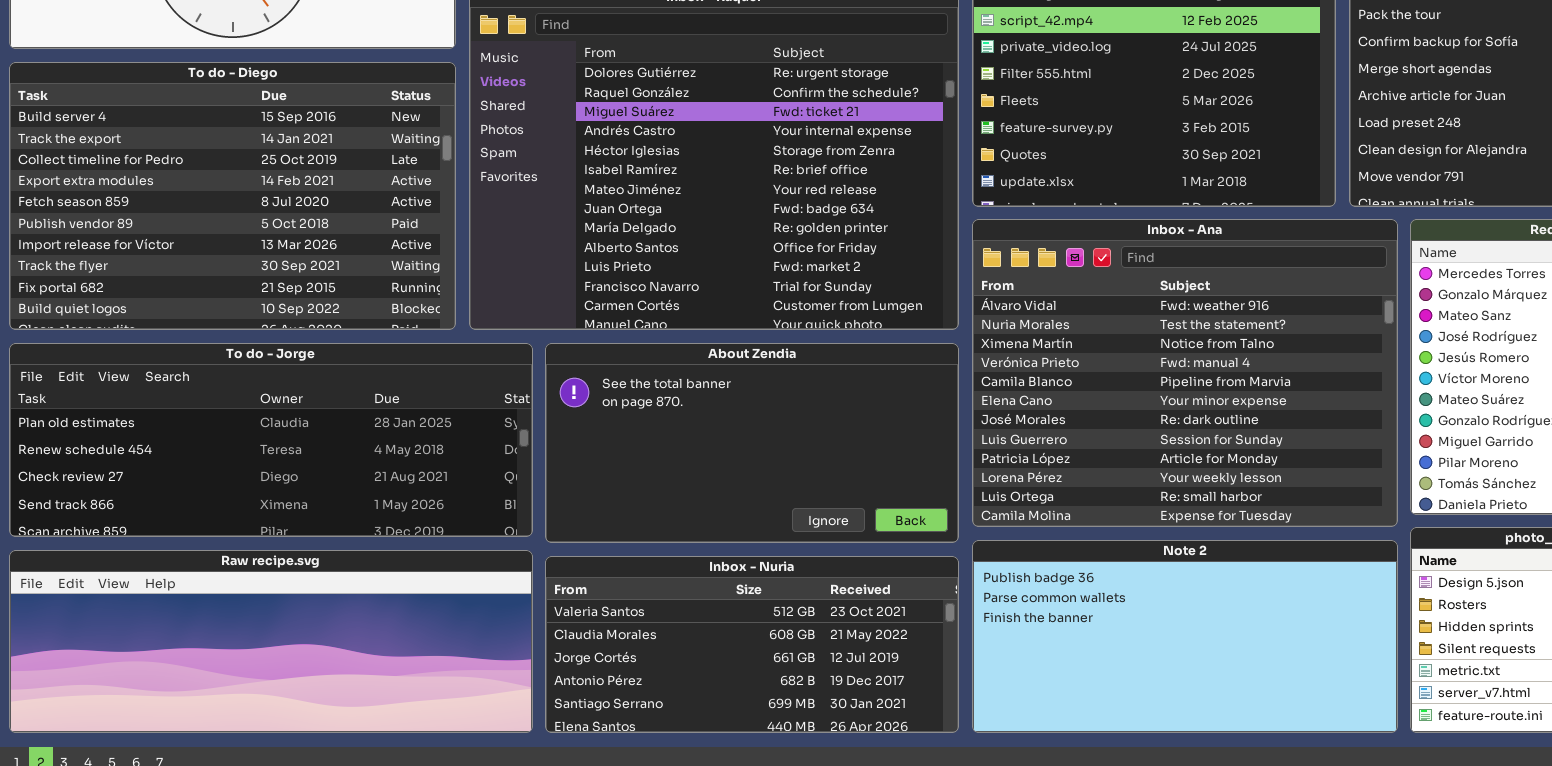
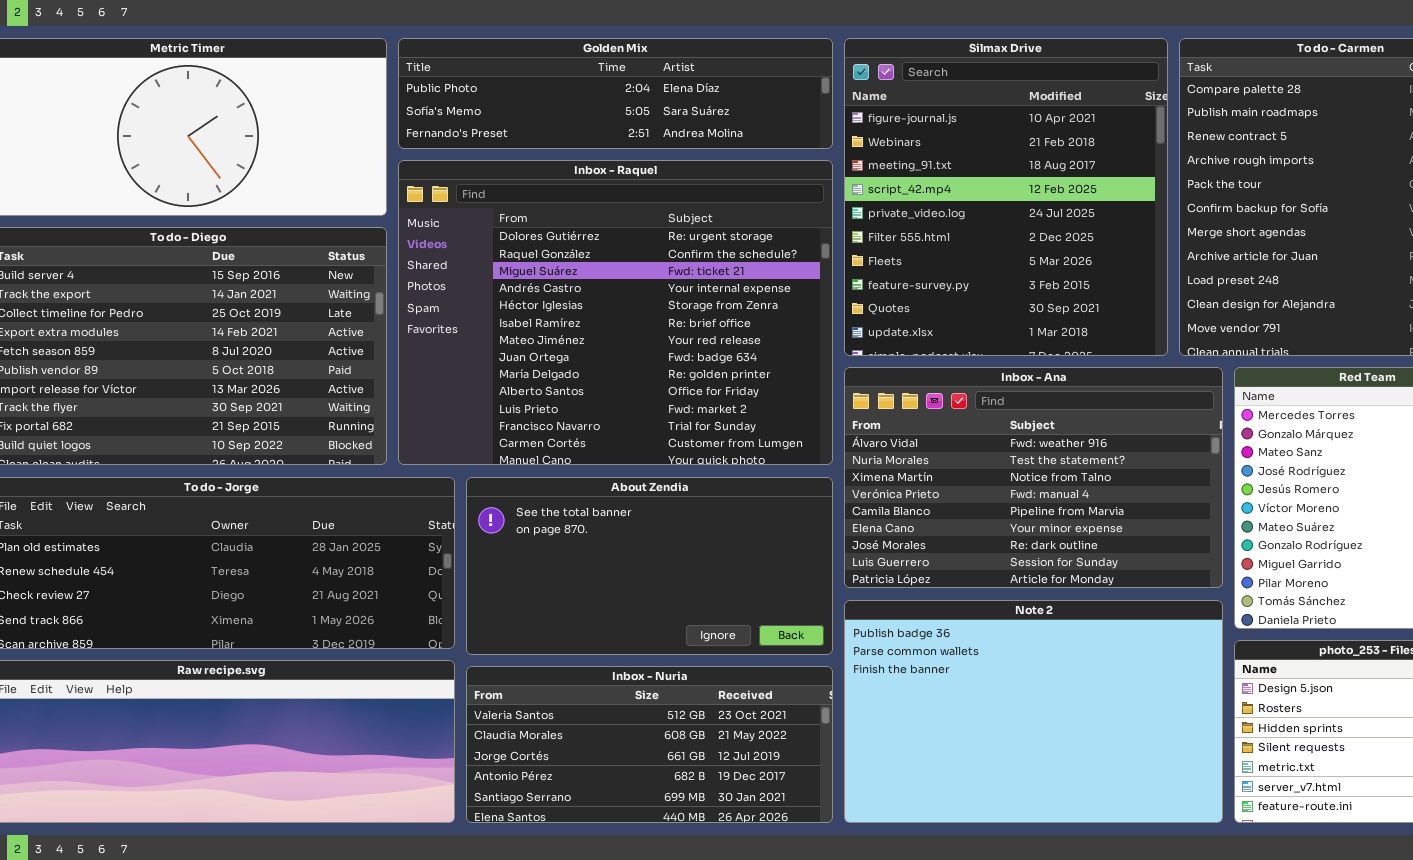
Inbox - Ana: [972,219,1398,527] -> [844,367,1223,588], resized
Note 2: [972,540,1398,733] -> [844,600,1223,823], resized

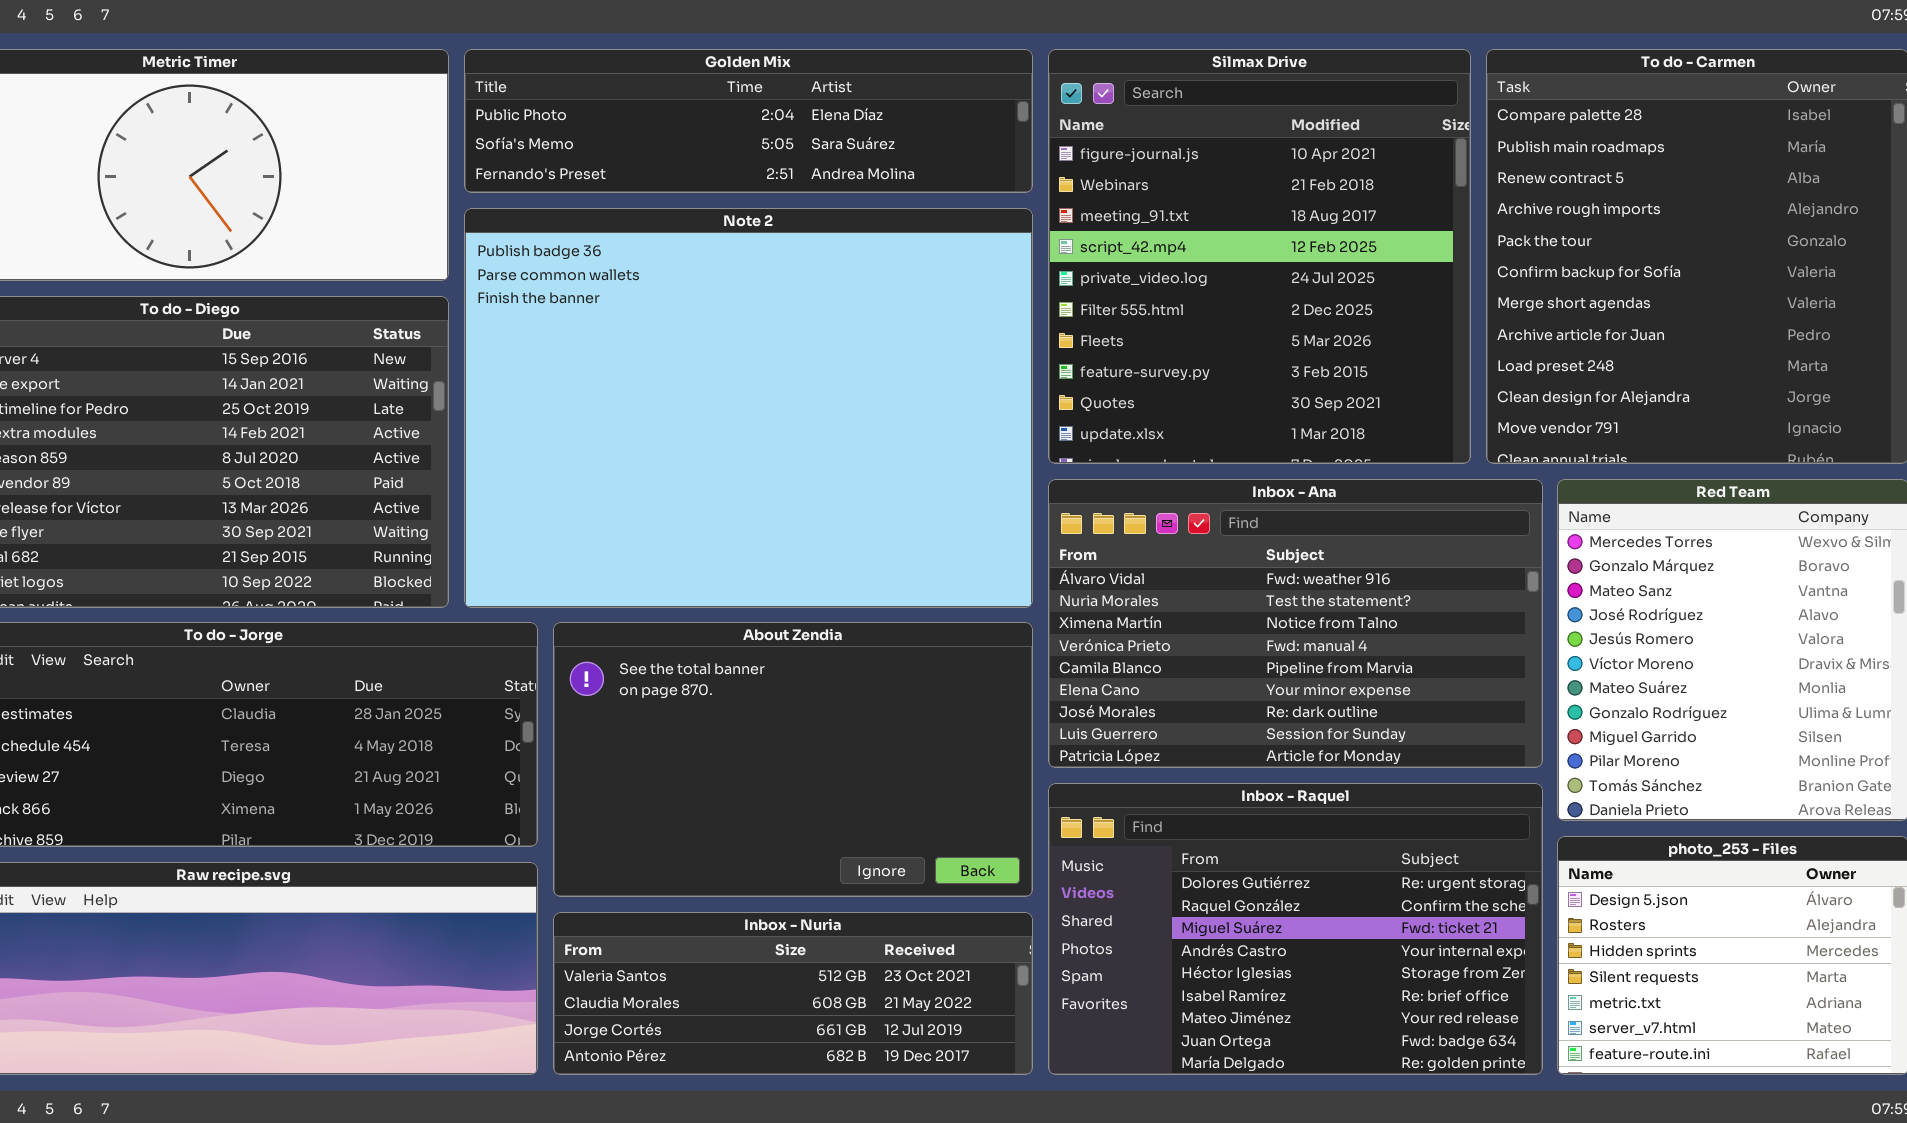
Inbox - Raquel: [398,160,833,465] -> [1048,783,1543,1075], moved, resized
About Zendia: [466,477,833,655] -> [553,622,1033,897], resized
Note 2: [844,600,1223,823] -> [464,208,1033,608], moved, resized
Inbox - Nuria: [466,666,833,823] -> [553,912,1033,1075], resized

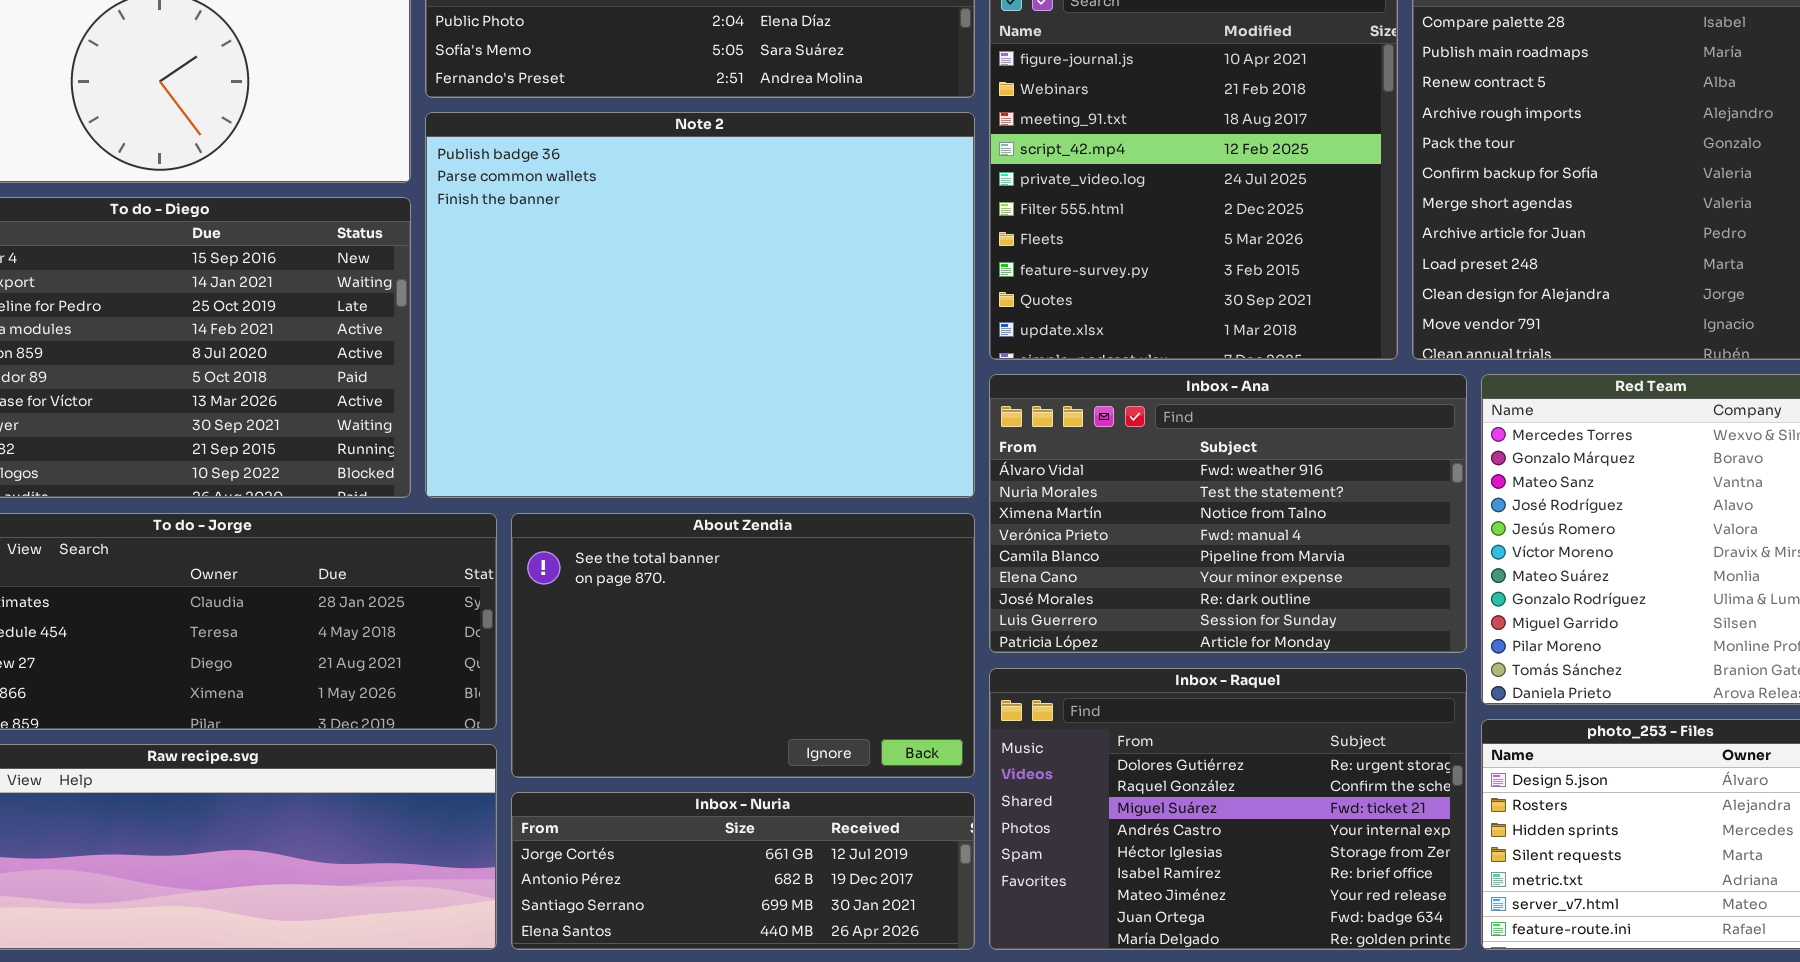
Inbox - Nuria: [553,912,1033,1075] -> [511,792,975,950], scrolled down 2 rows

